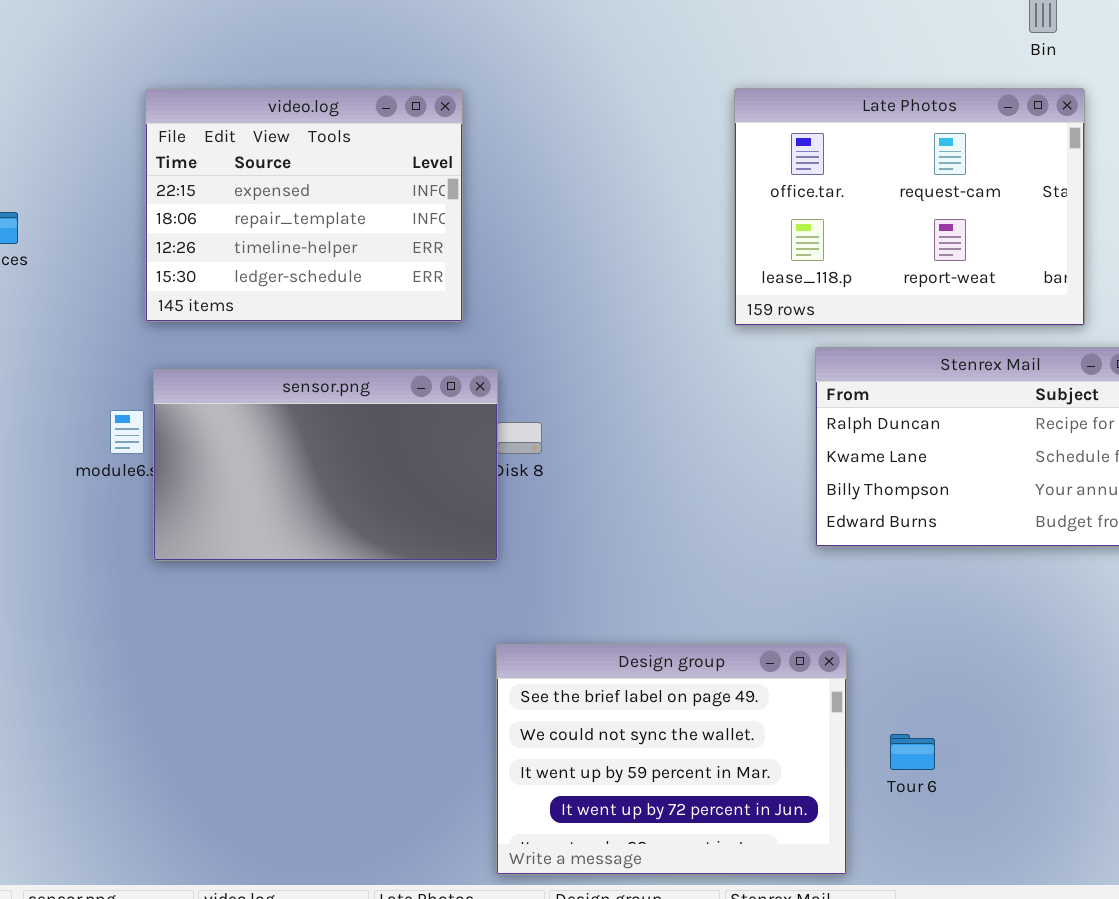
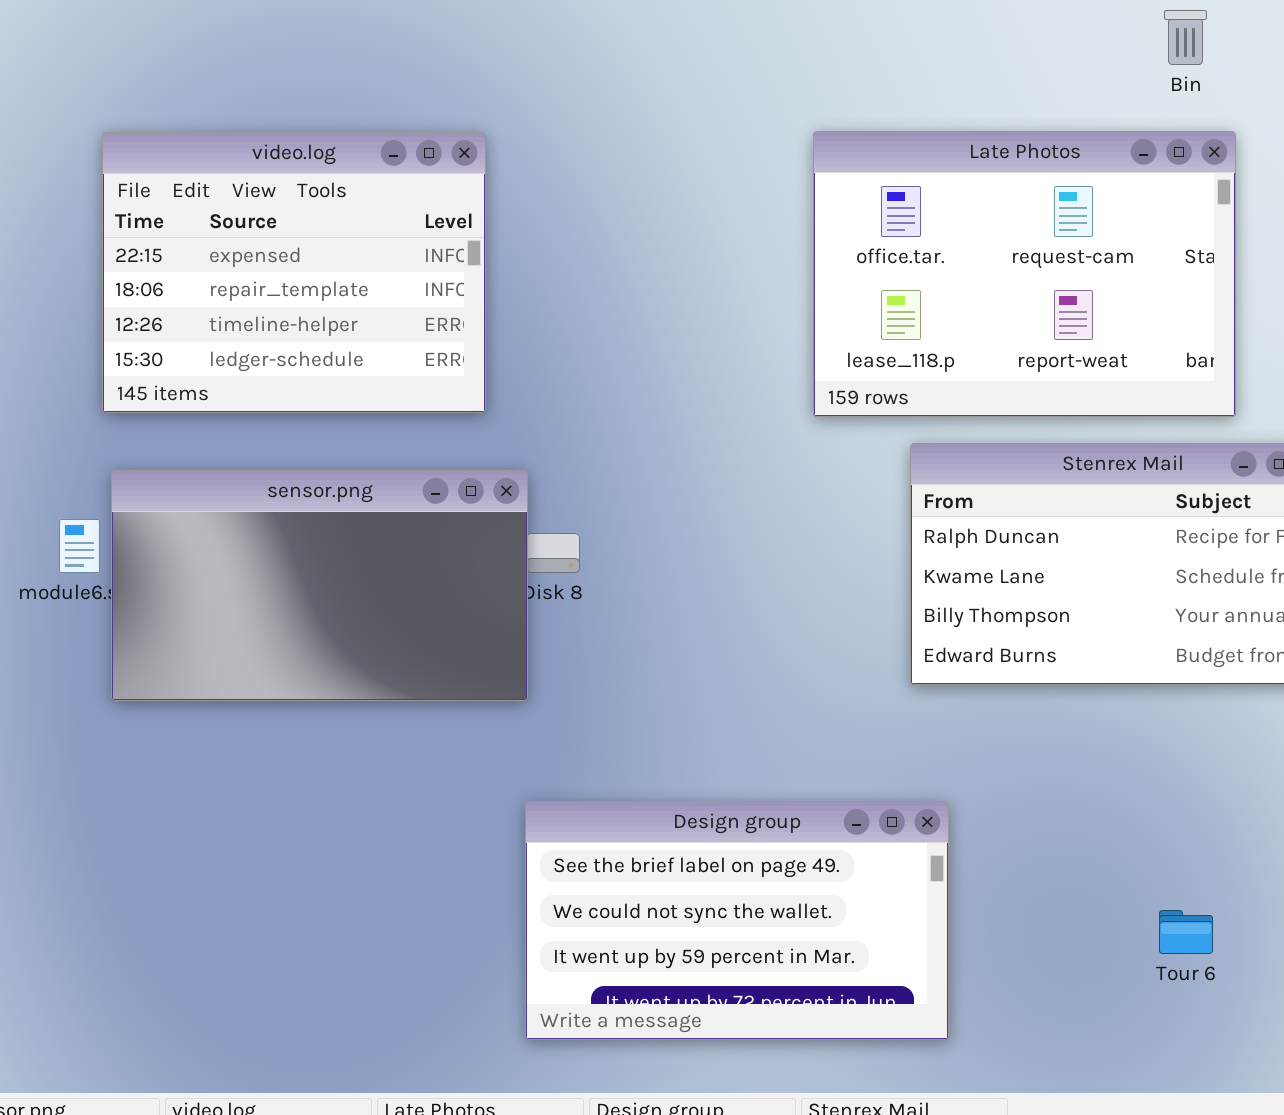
Design group: [496,644,847,875] -> [525,801,949,1040], resized
Tour 6: [890,734,935,770] -> [1159,910,1213,954], moved

